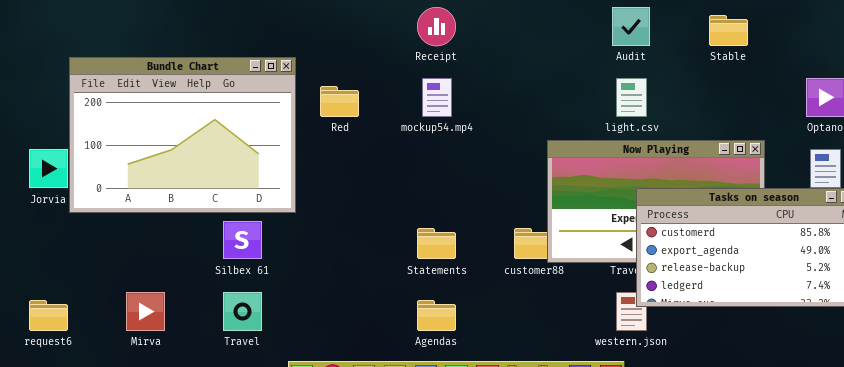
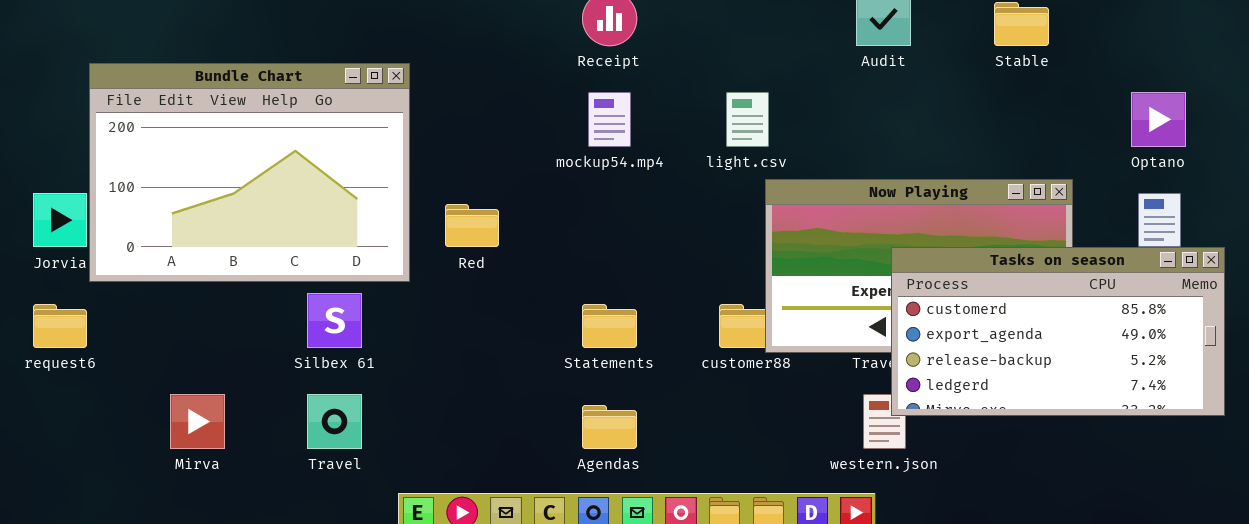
light.csv: [616,78,647,117] -> [726,92,769,147], moved
Red: [320,86,359,117] -> [445,204,499,247], moved
request6: [29,300,68,331] -> [33,304,87,348], moved

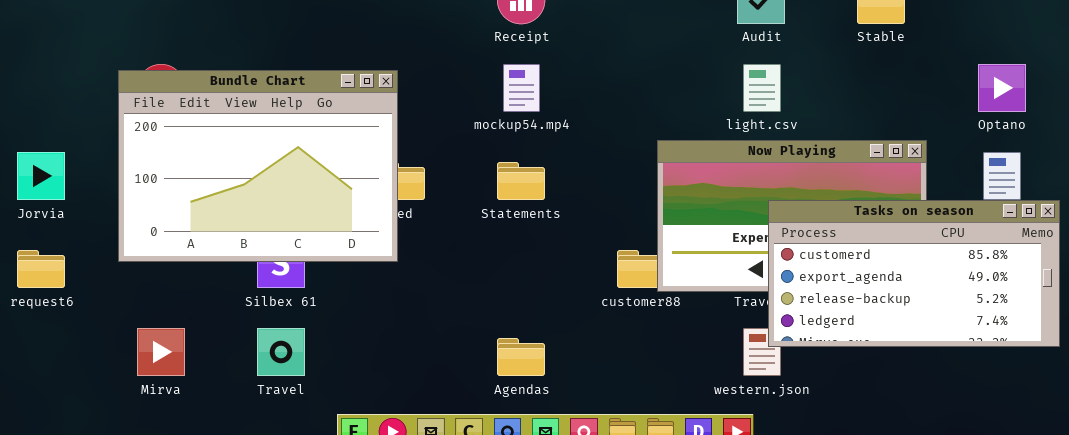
Bundle Chart: [89,63,410,282] -> [118,70,398,262], moved
light.csv: [726,92,769,147] -> [743,64,781,112], moved
Statements: [582,304,637,348] -> [497,162,545,200], moved

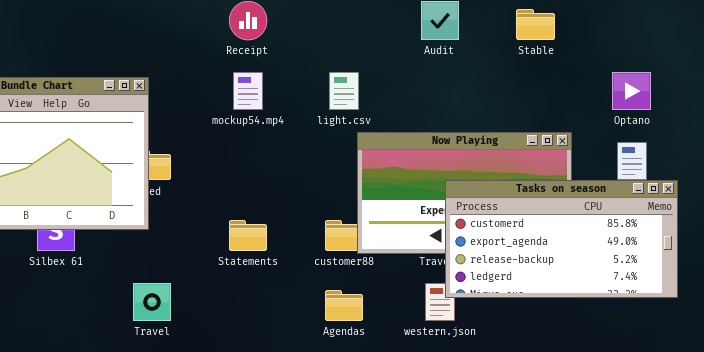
light.csv: [743,64,781,112] -> [329,72,359,110], moved
Statements: [497,162,545,200] -> [229,220,267,251], moved
Travel: [257,328,305,376] -> [133,283,171,321], moved
Agendas: [497,338,545,376] -> [325,290,363,321], moved

